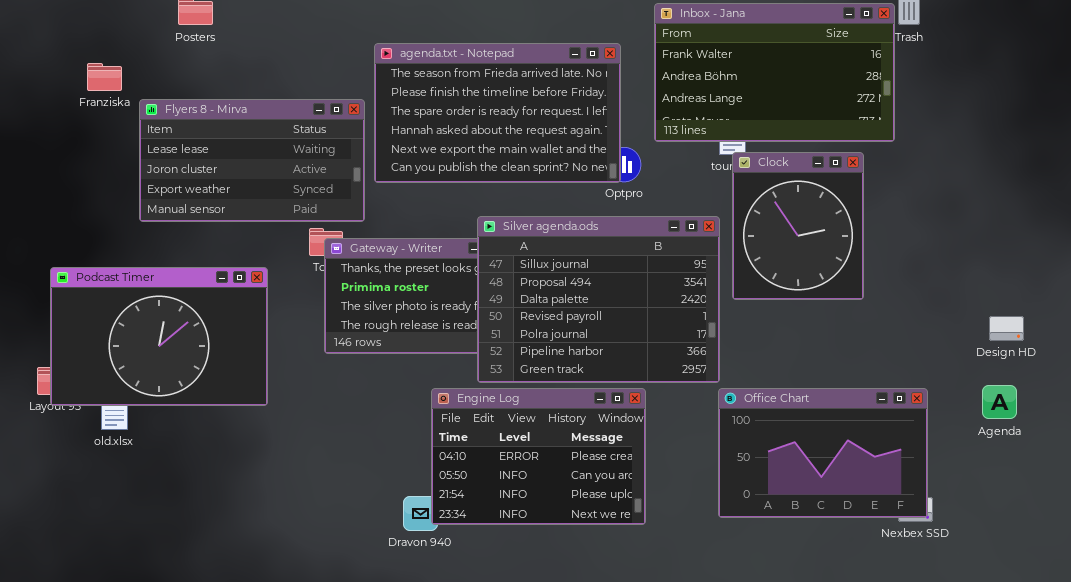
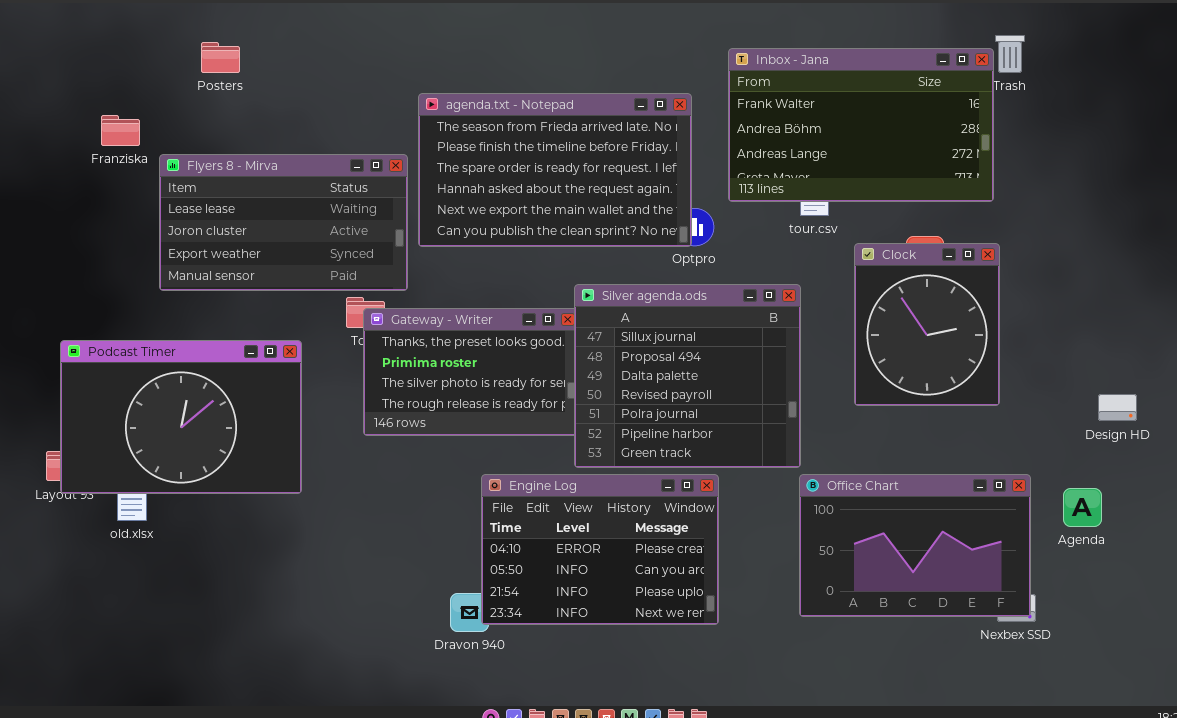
Clock: [732,152,864,300] -> [854,243,1000,406], moved
Silver agenda.ods: [477,216,720,383] -> [574,284,801,468], resized
Agenda: [982,385,1017,419] -> [1063,488,1102,527], moved

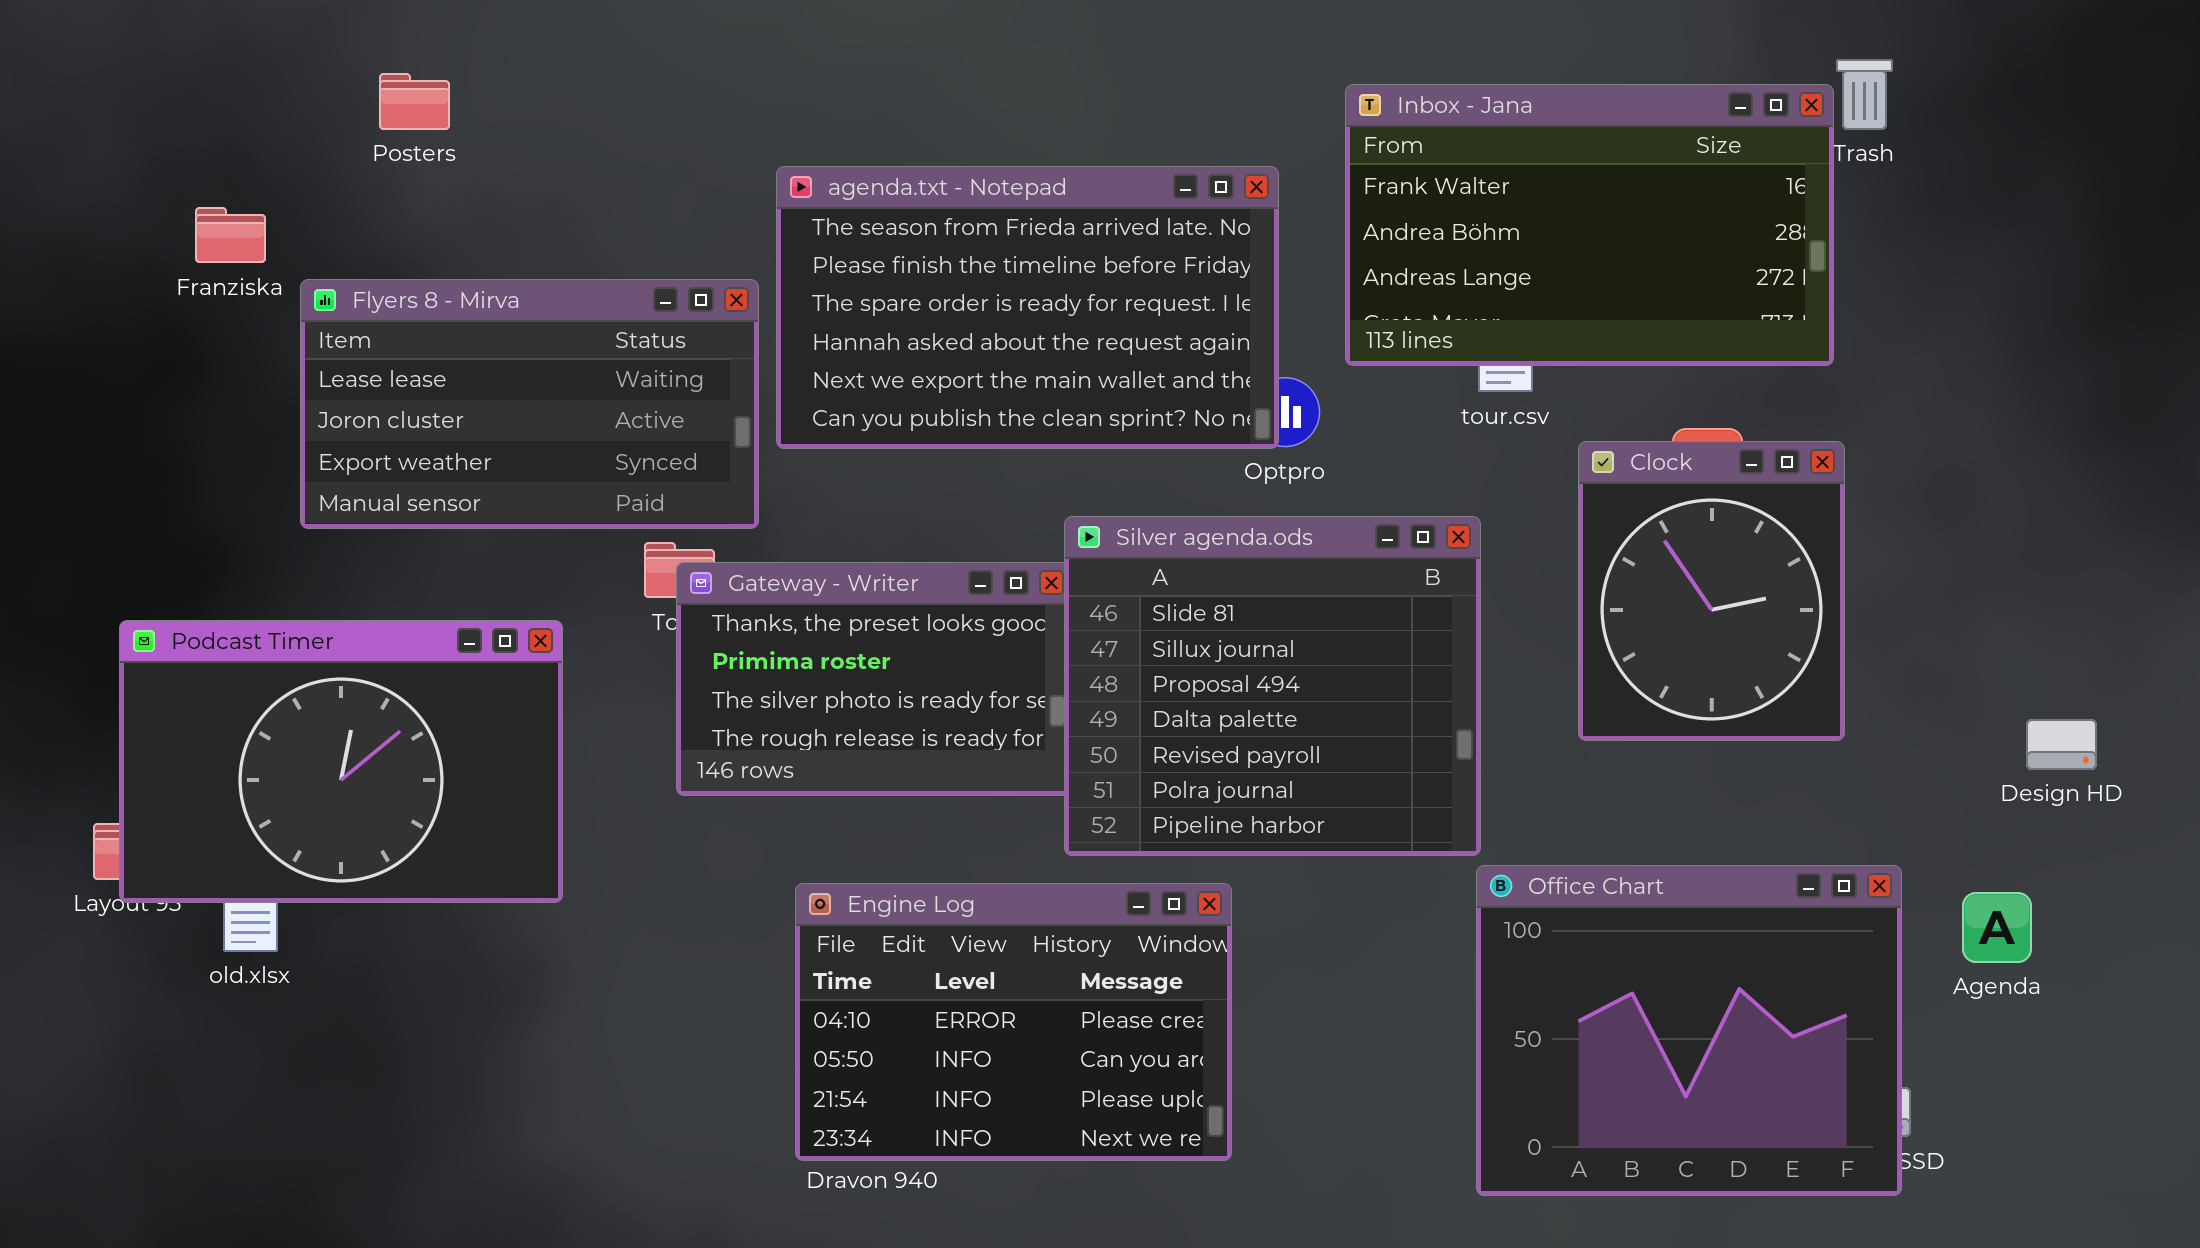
Silver agenda.ods: [574,284,801,468] -> [1064,516,1481,856], scrolled up 1 row
Engine Log: [481,474,719,625] -> [795,883,1232,1161], moved
Office Chart: [799,474,1031,617] -> [1476,865,1902,1196], resized

